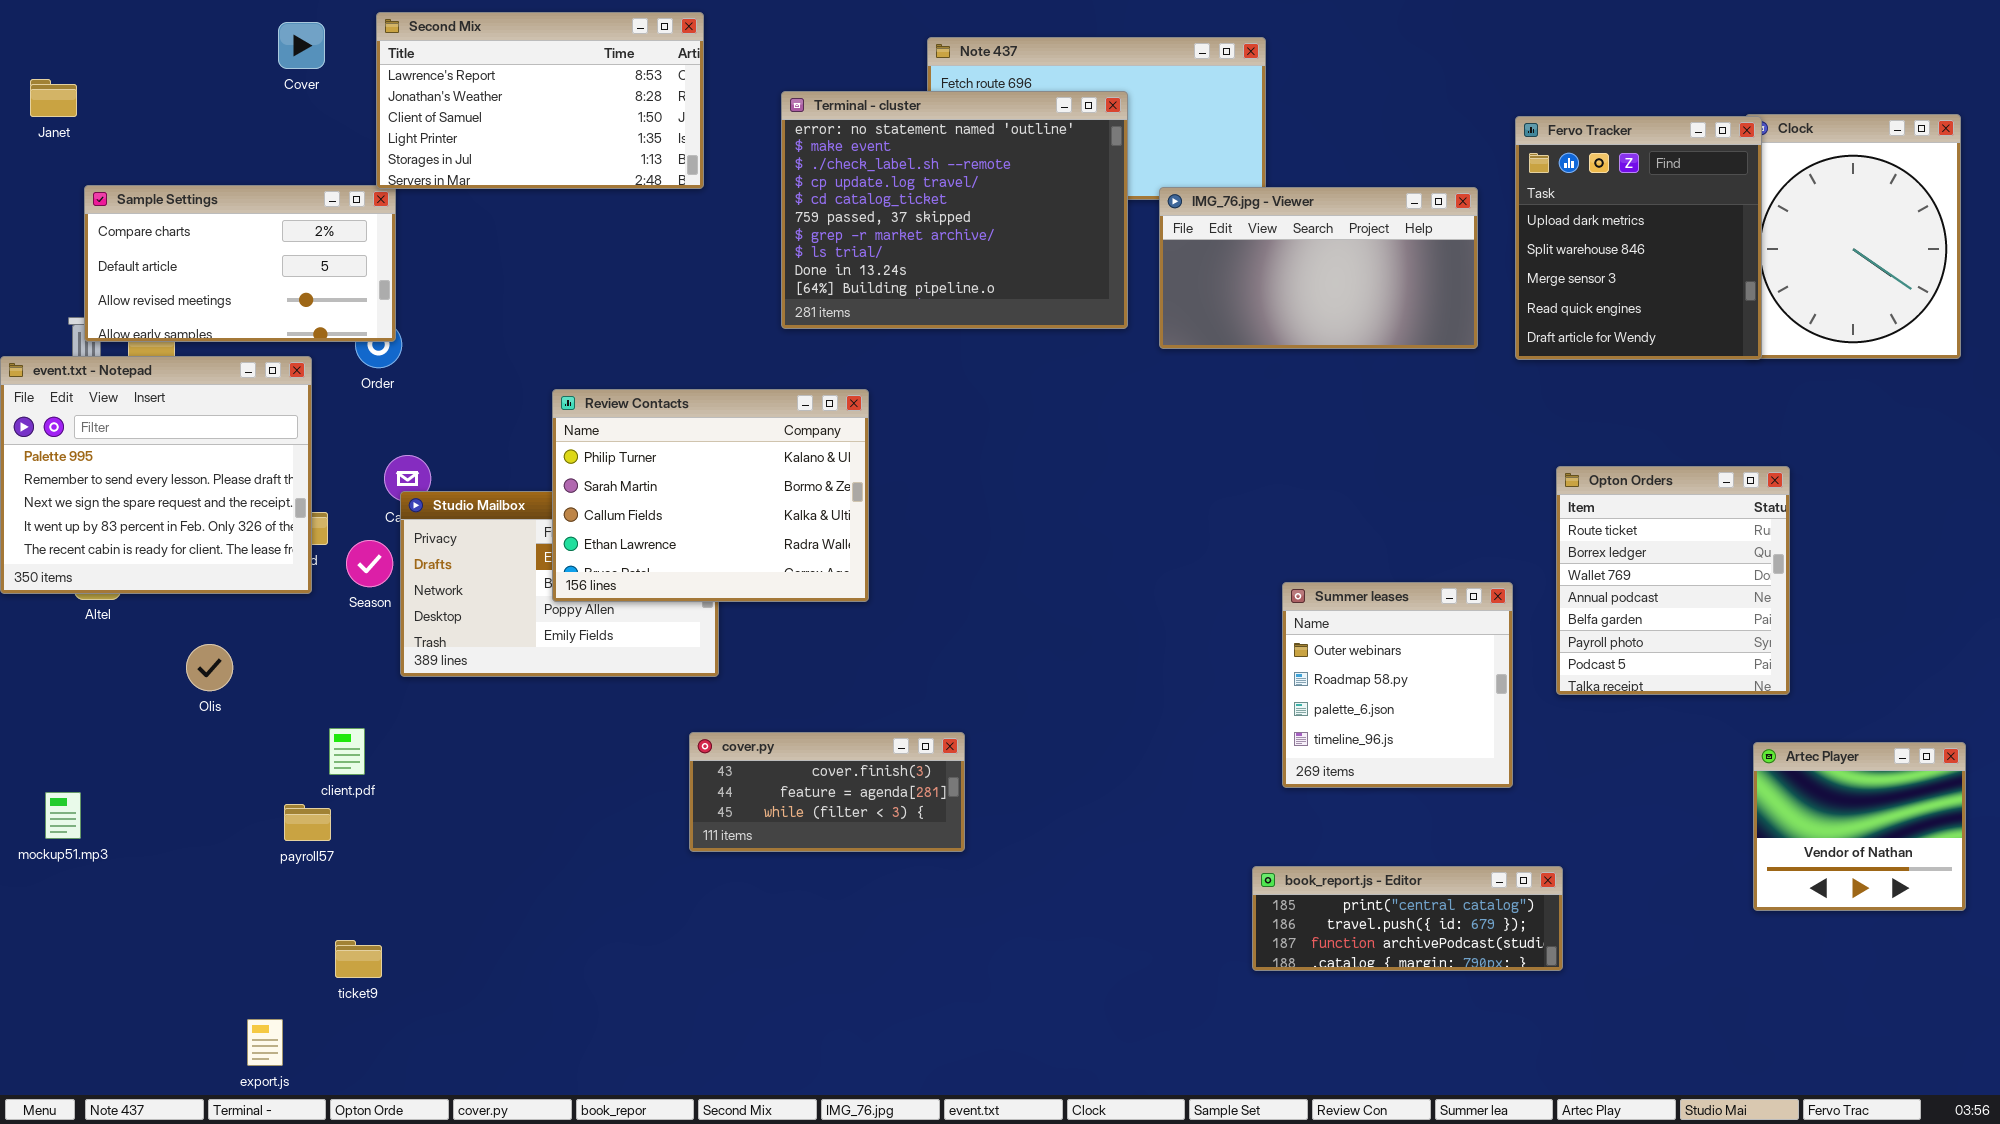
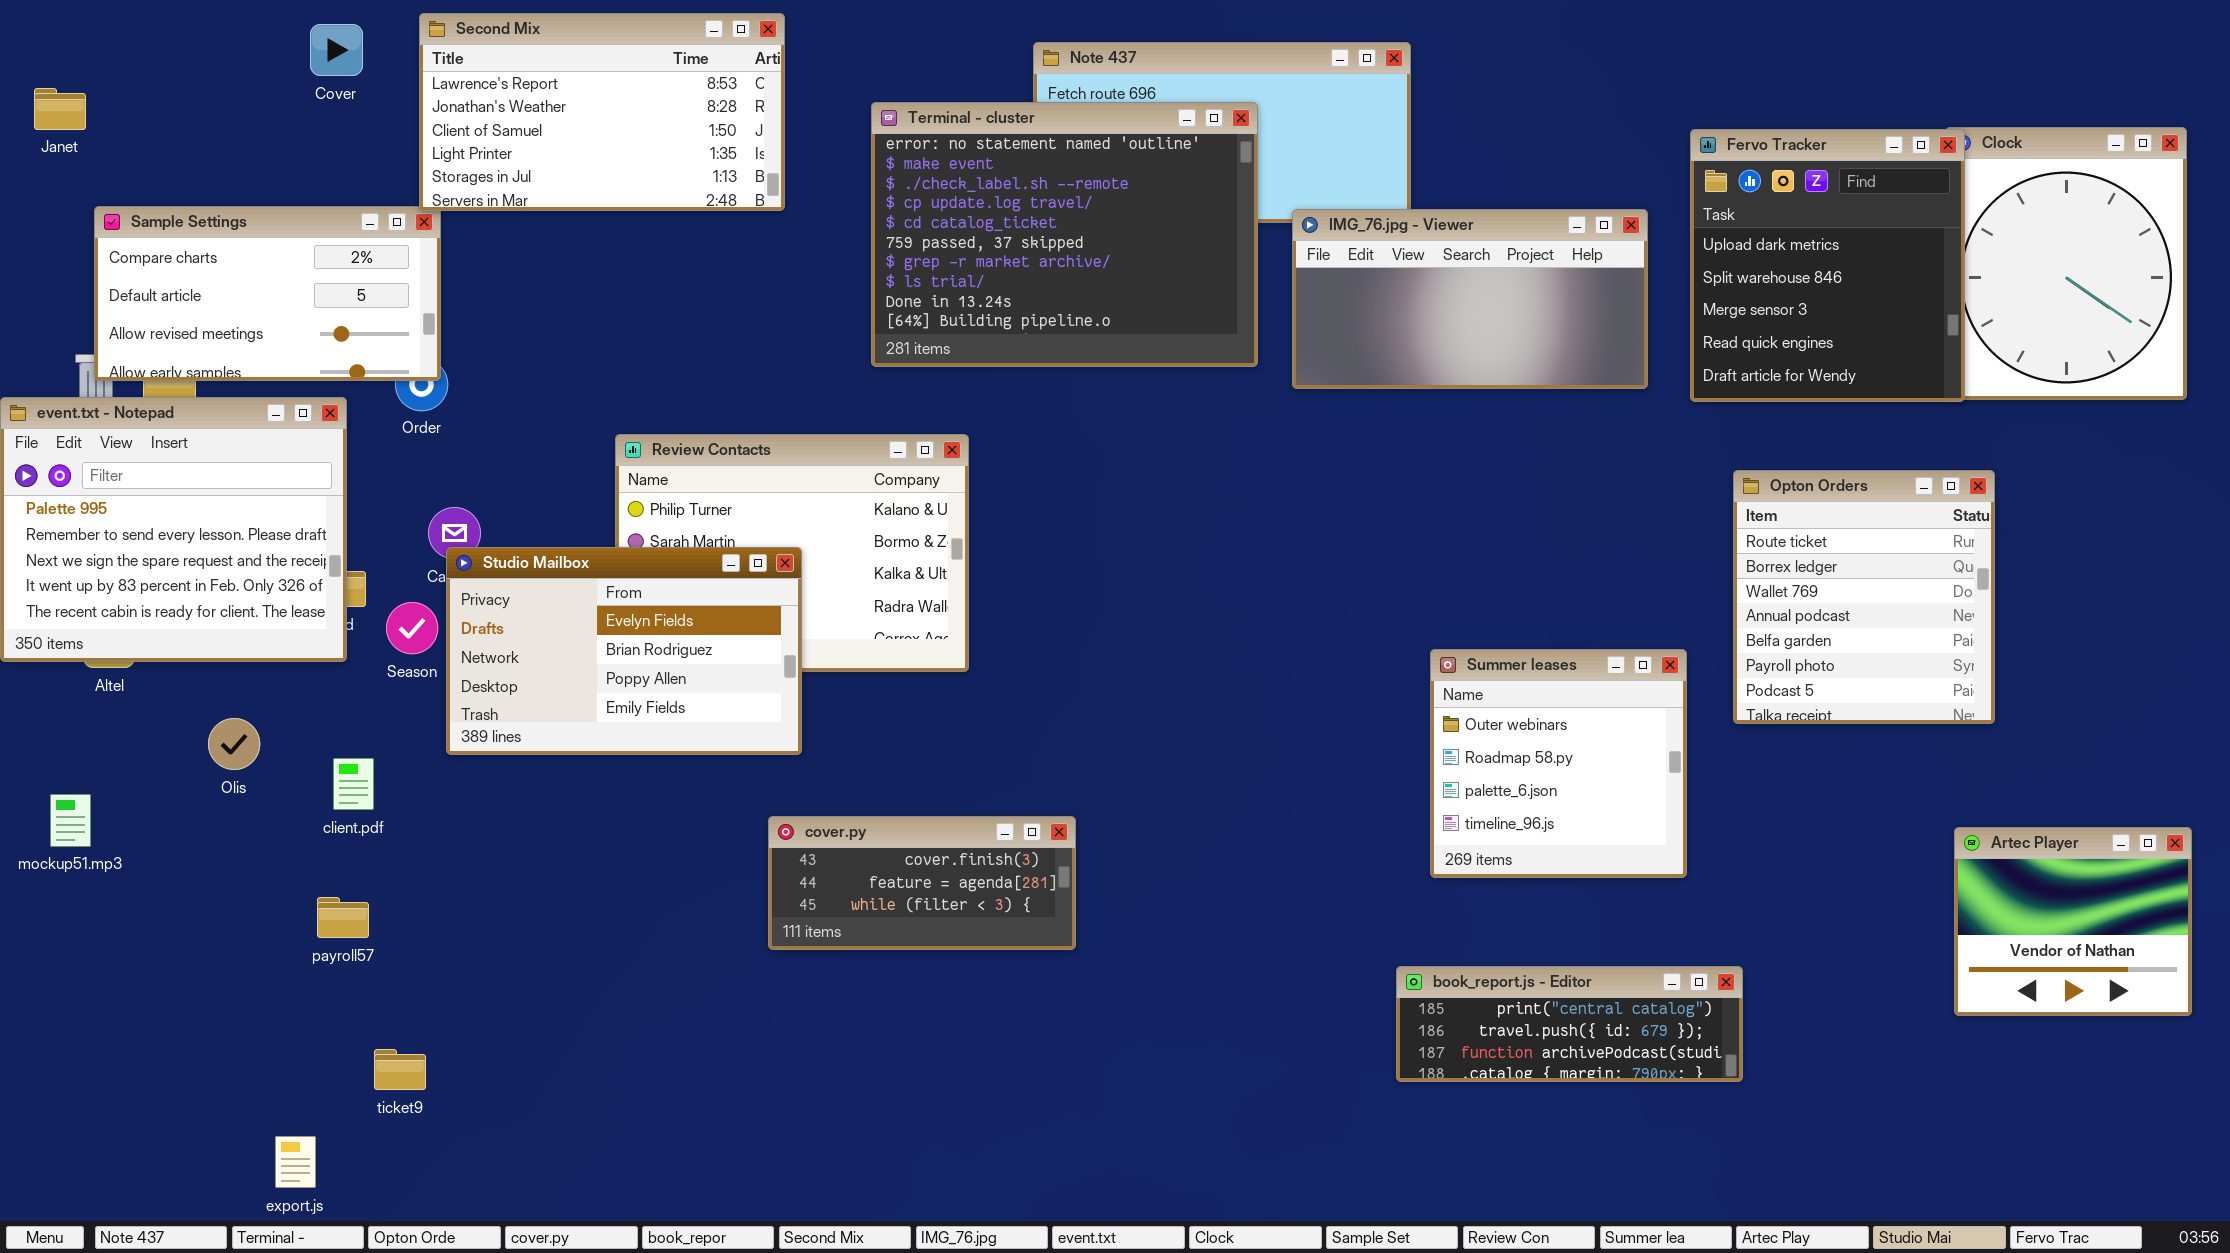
Opton Orders: [1556,466,1790,695] -> [1733,470,1995,724], moved
Studio Mailbox: [400,491,719,677] -> [446,547,802,755], raised
client.pdf: [329,728,365,775] -> [333,758,374,810], moved
mockup51.mp3: [45,792,81,839] -> [50,794,91,847], moved

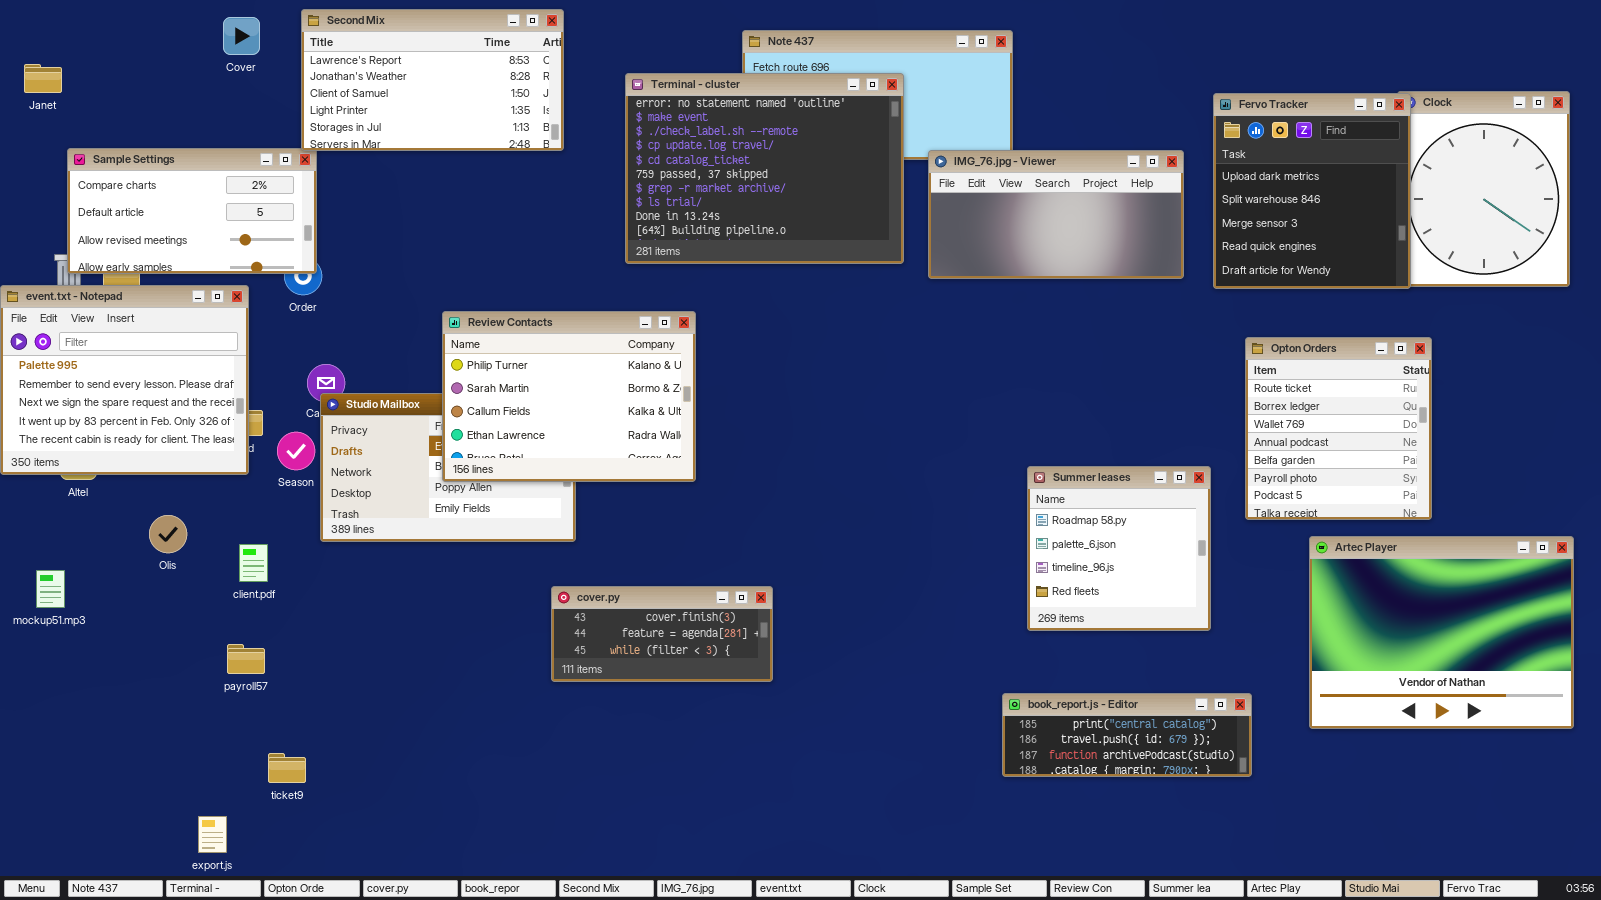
Review Contacts: [615,434,969,672] -> [442,311,696,482], raised
Summer leases: [1430,649,1687,878] -> [1027,466,1211,631], scrolled down 1 row
Artec Player: [1954,827,2192,1016] -> [1309,536,1574,729], resized

